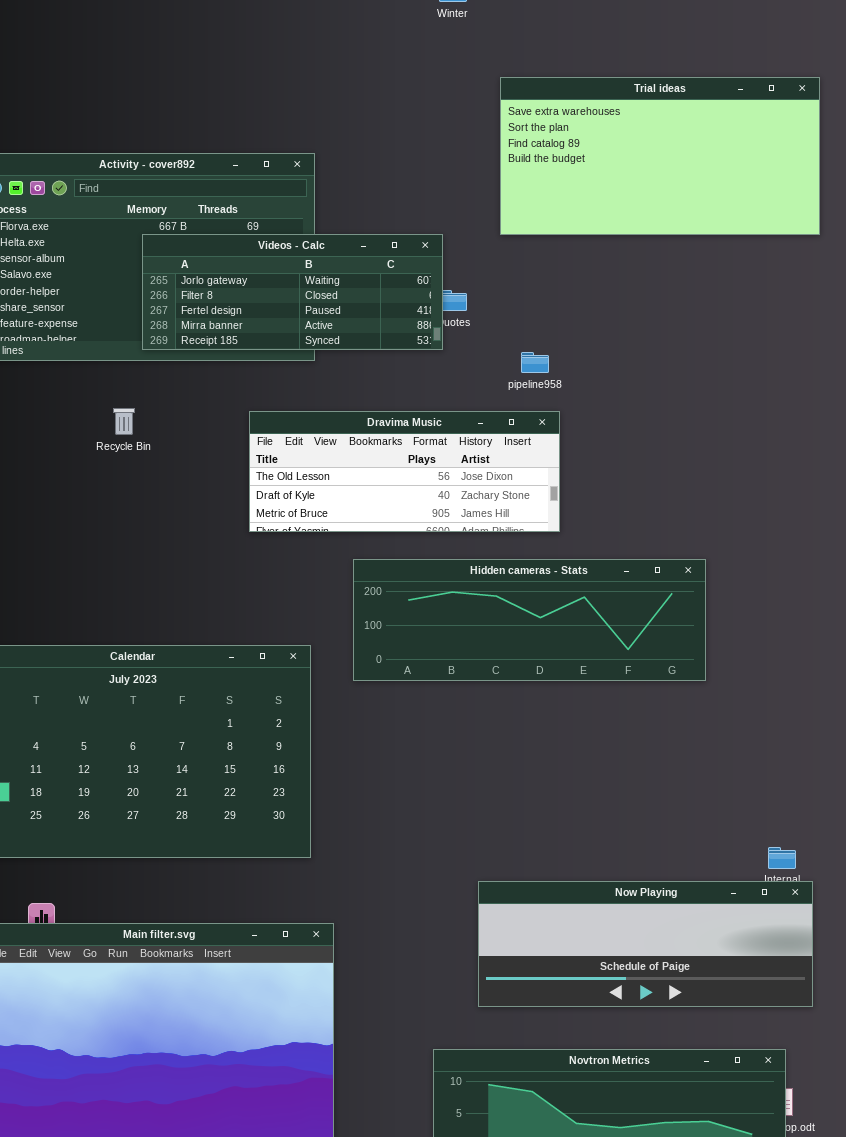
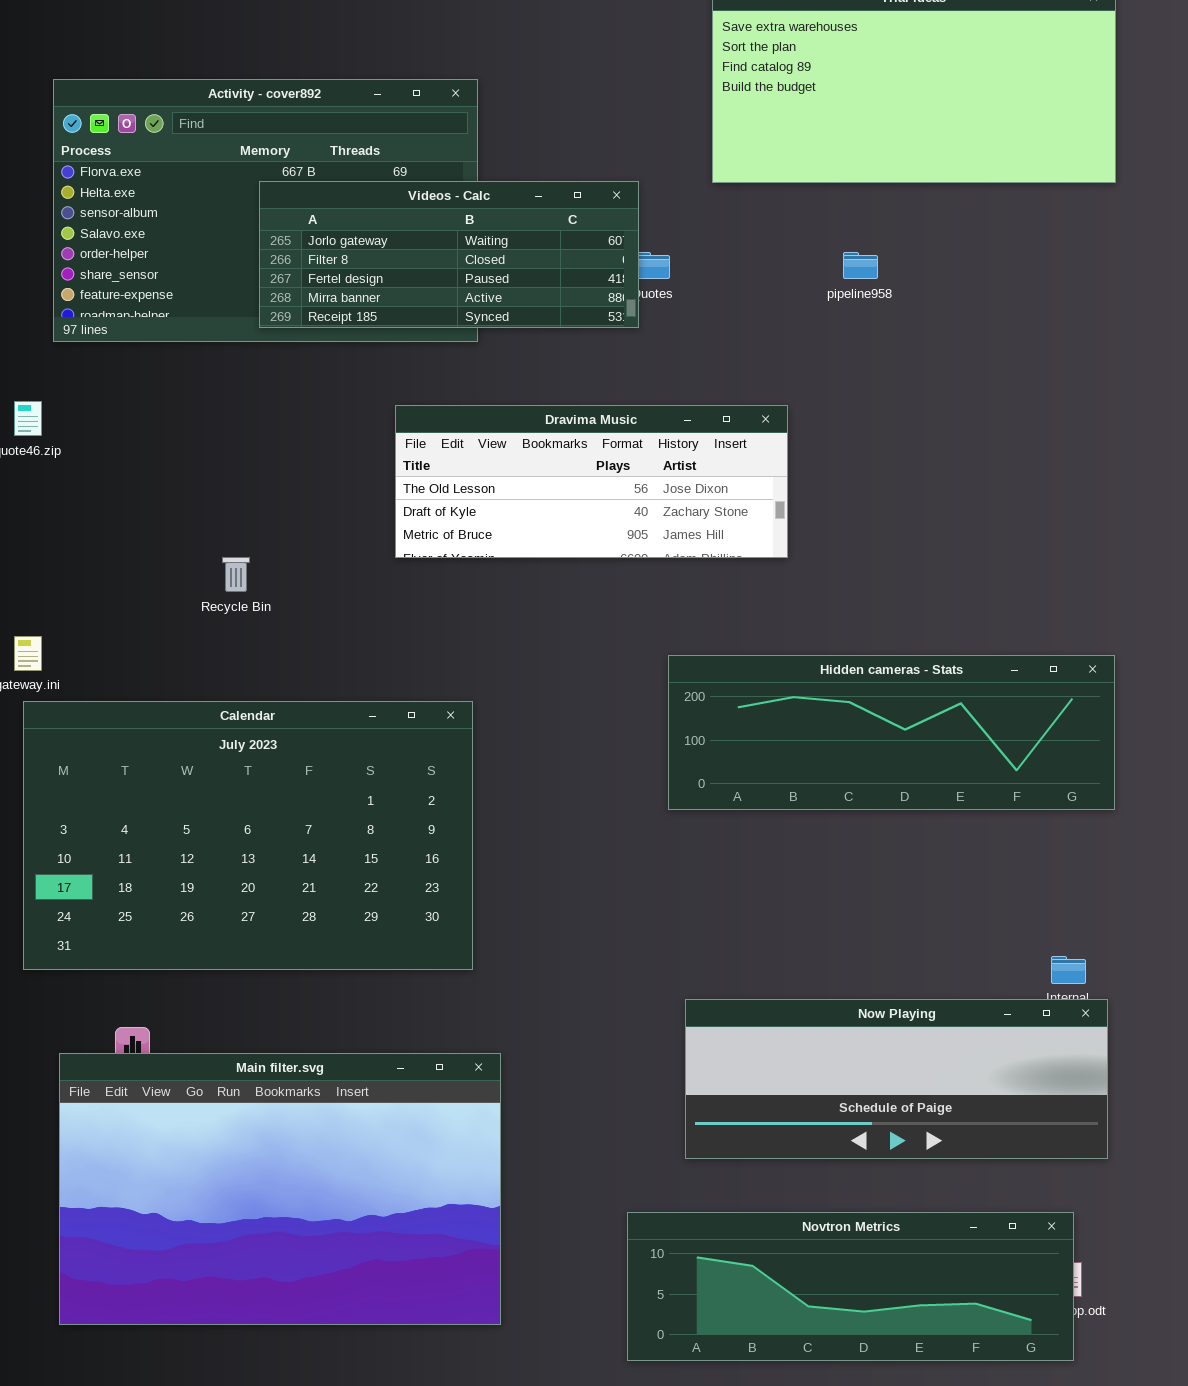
pipeline958: [521,352,549,373] -> [843,252,878,279], moved
Recycle Bin: [113,408,135,435] -> [222,557,250,592], moved
Hidden cameras - Stats: [353,559,706,681] -> [668,655,1115,810], moved

